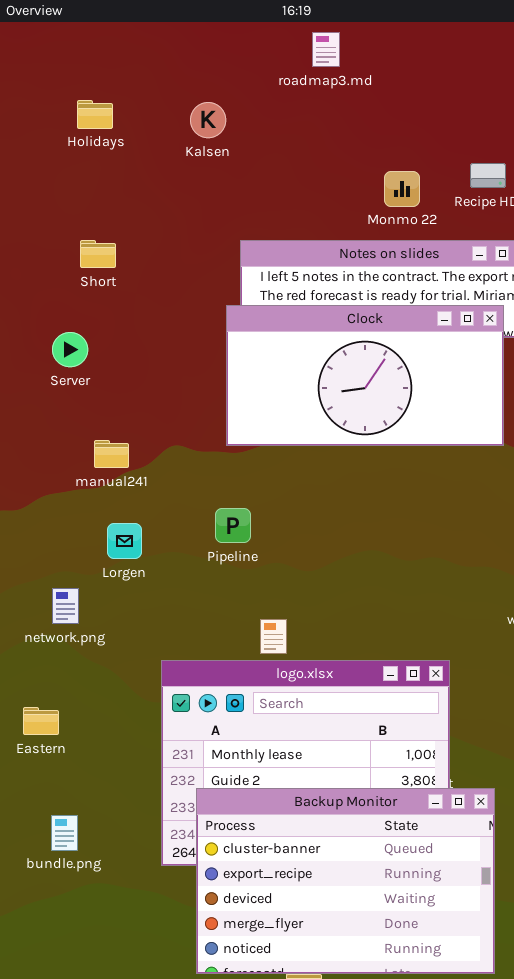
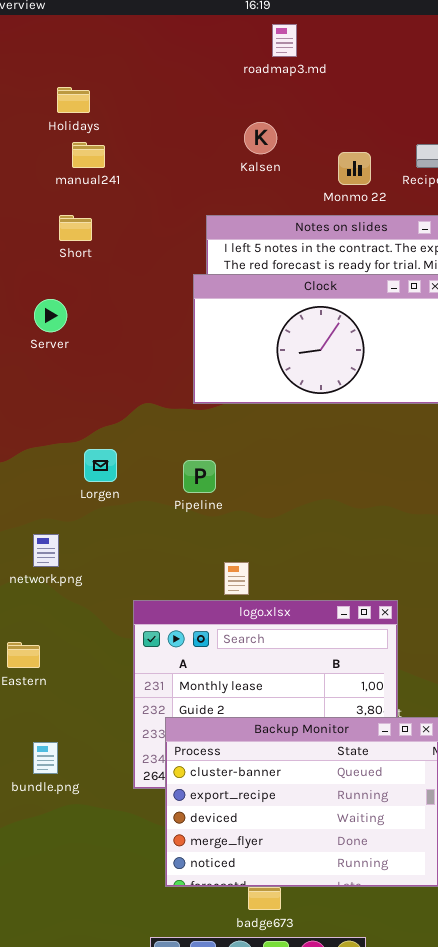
Kalsen: [190,102,226,138] -> [244,122,277,154], moved
manual241: [94,440,129,468] -> [72,142,105,168], moved
Lorgen: [107,523,142,559] -> [84,449,117,482], moved

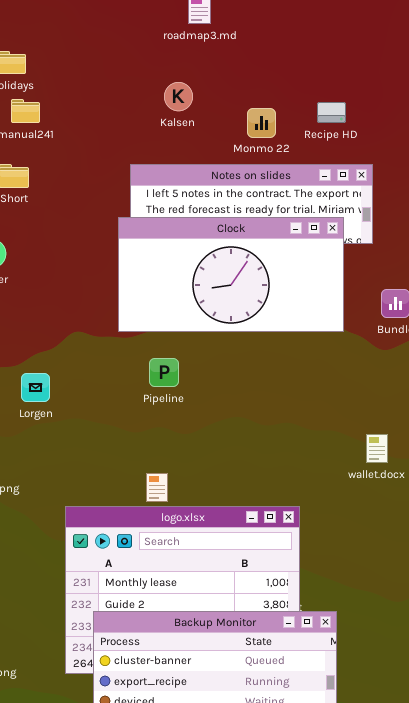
Pipeline: [183,460,216,493] -> [149,358,179,387], moved

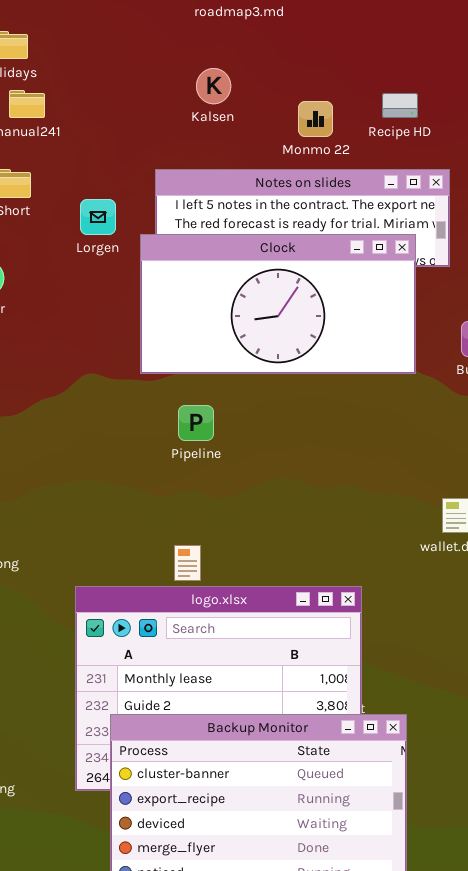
Lorgen: [21,373,50,402] -> [80,199,116,235], moved

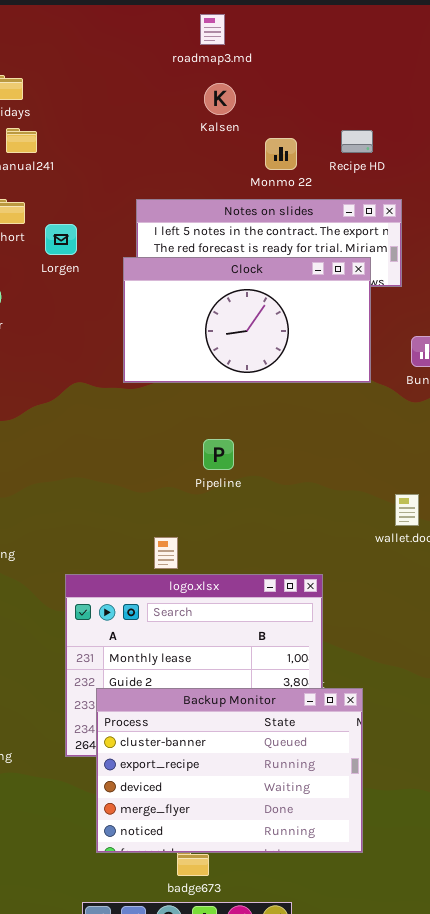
Kalsen: [196,68,231,104] -> [204,83,236,115], moved
Lorgen: [80,199,116,235] -> [45,224,77,255], moved
Pipeline: [178,405,214,441] -> [203,439,234,470], moved

